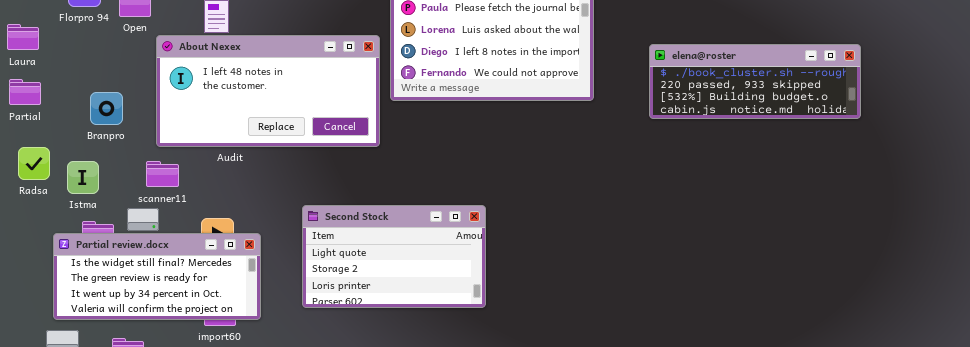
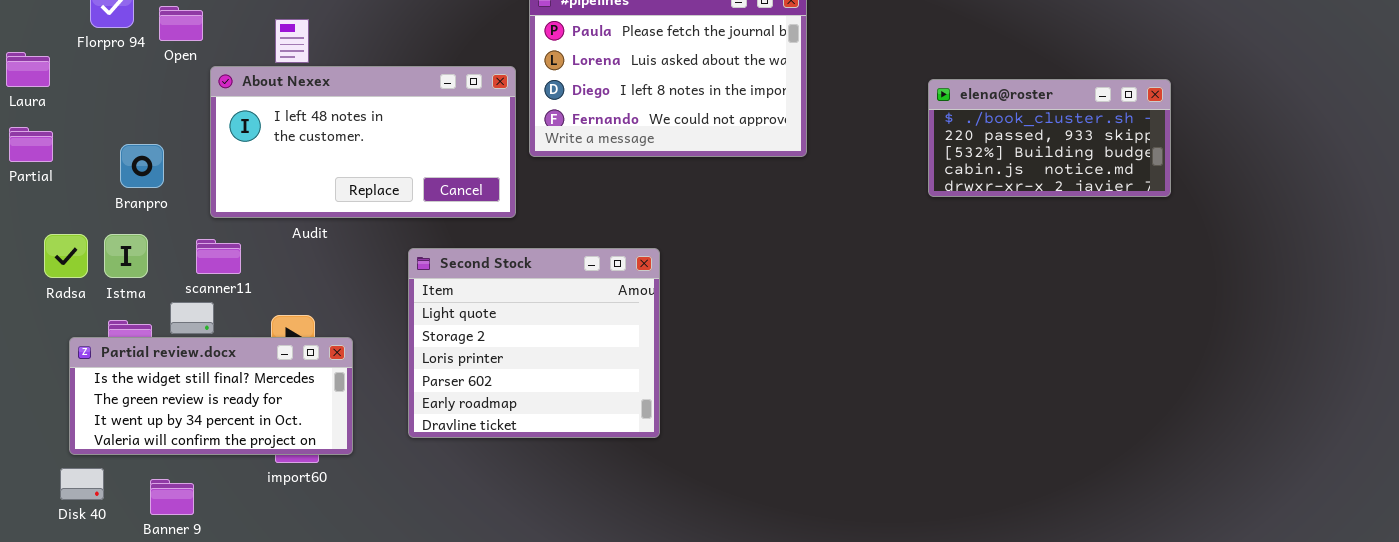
elena@roster: [649,44,861,119] -> [928,79,1171,197], resized
Radsa: [18,147,50,180] -> [44,234,88,278], moved
Istma: [67,161,99,194] -> [104,234,148,278], moved
Second Stock: [302,205,486,308] -> [408,248,660,438], resized

